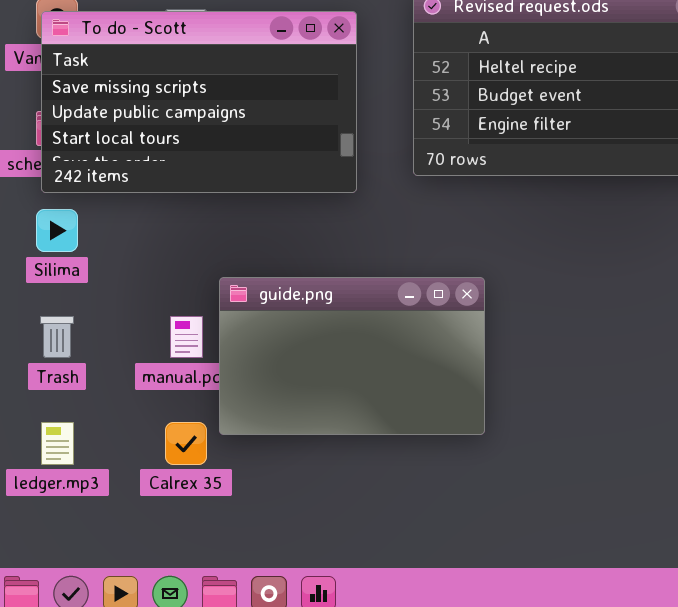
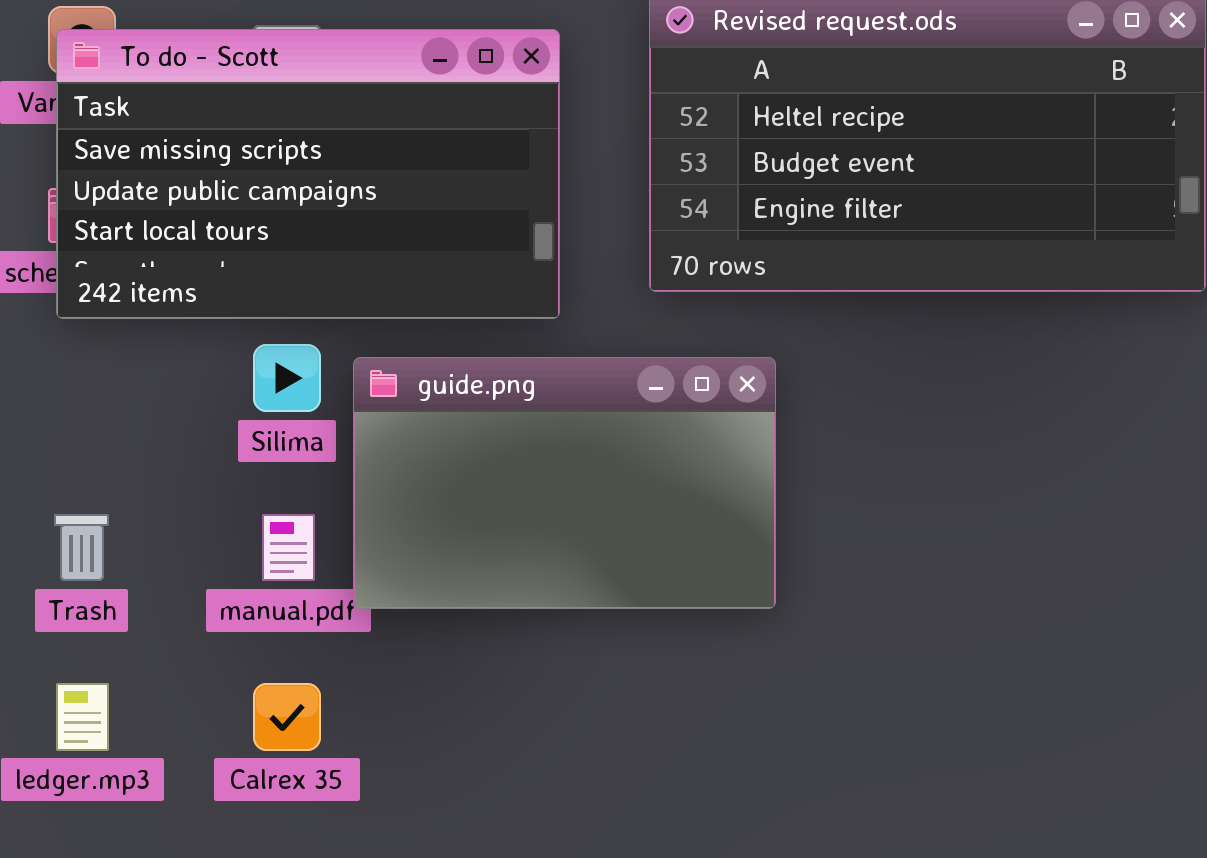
Silima: [36,209,78,252] -> [253,344,321,412], moved
guide.png: [219,277,485,435] -> [353,357,776,609], moved

